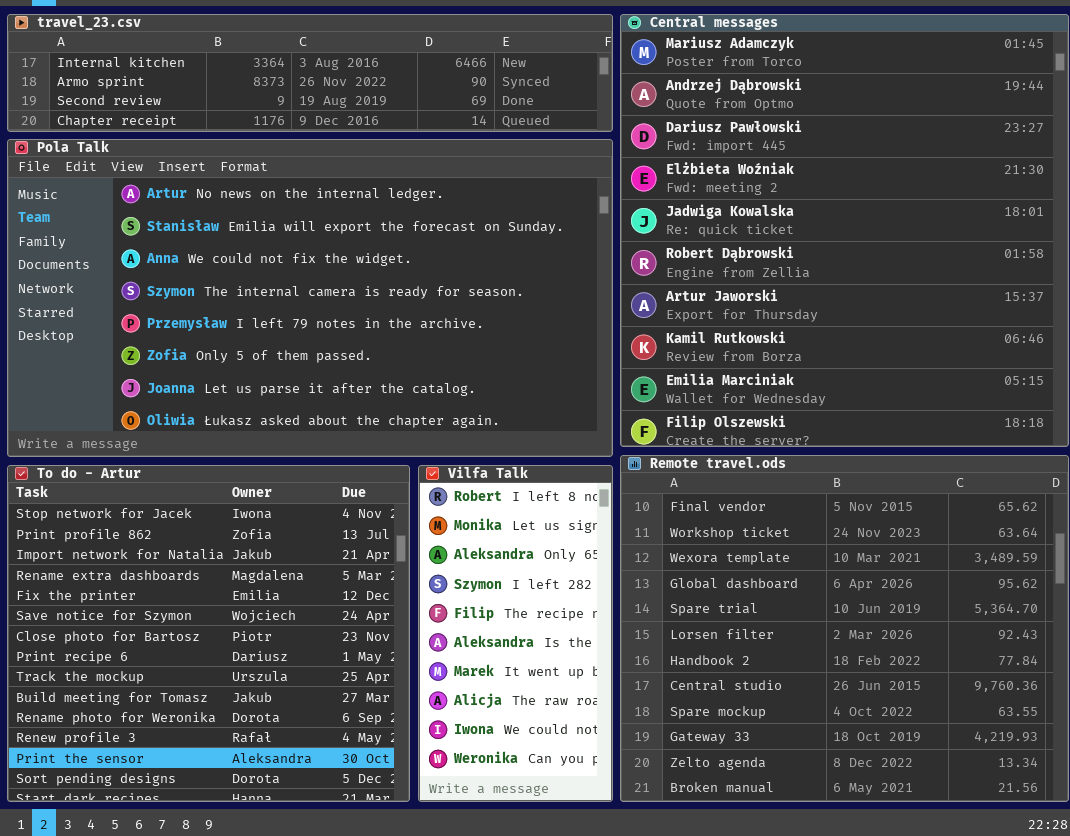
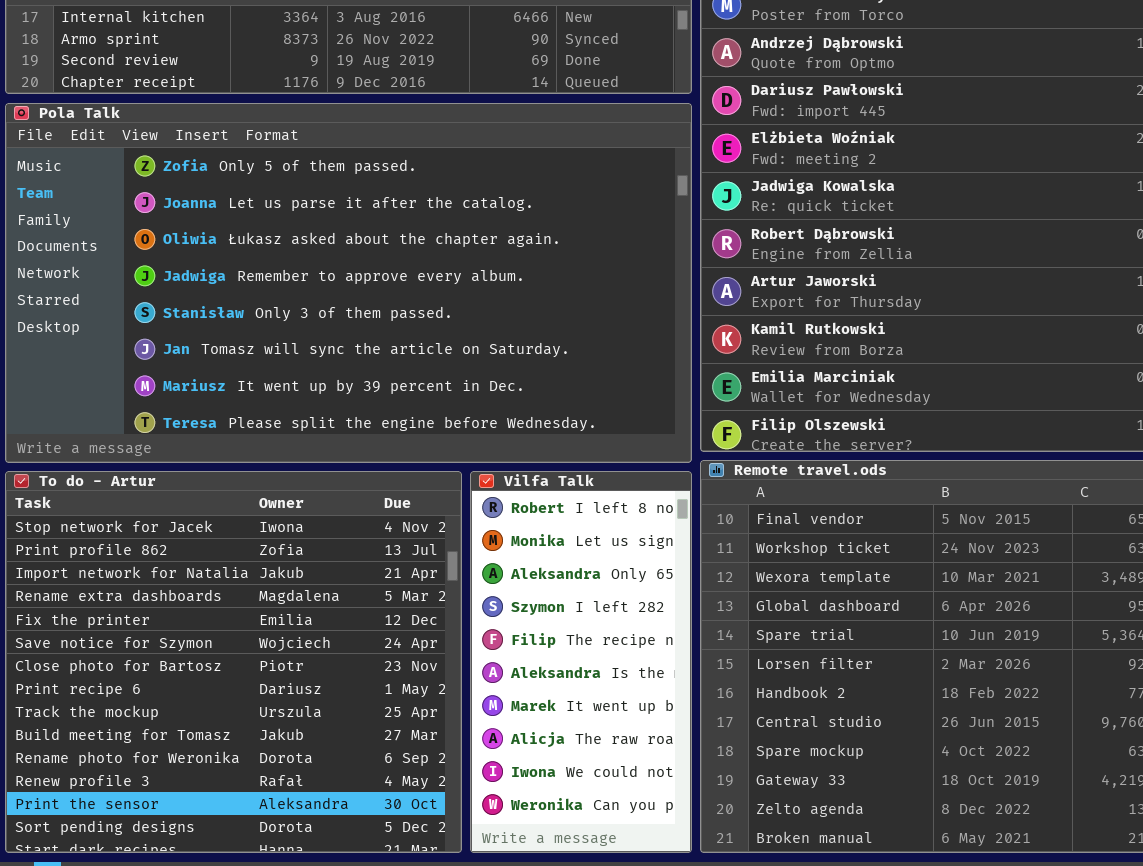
Pola Talk: [7,139,613,457] -> [5,103,692,463], scrolled down 5 rows

